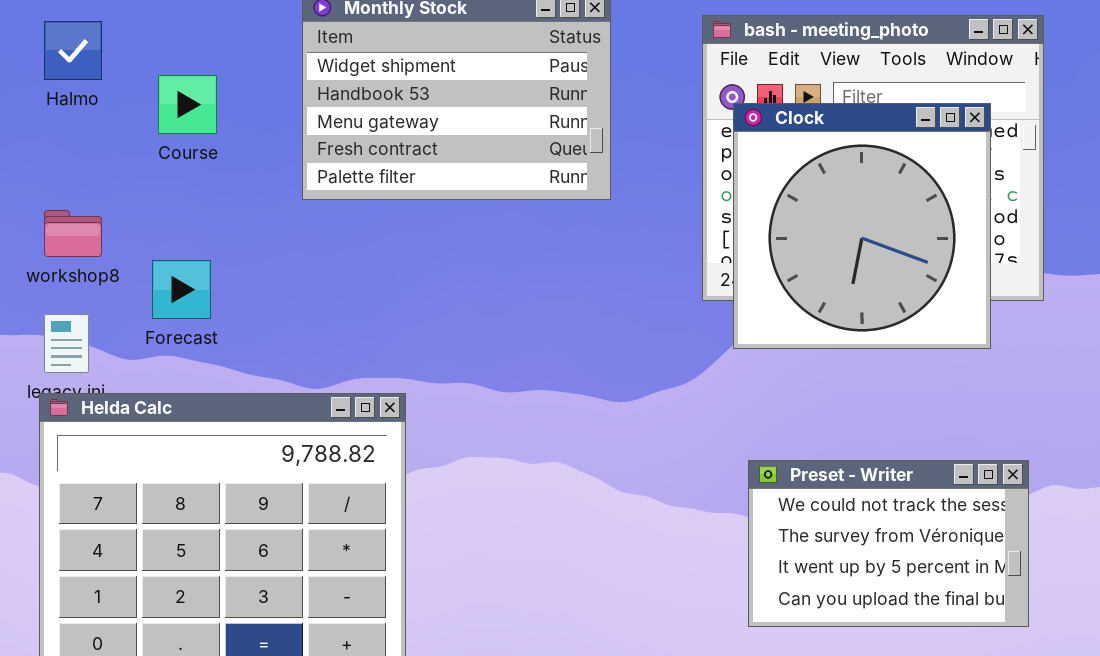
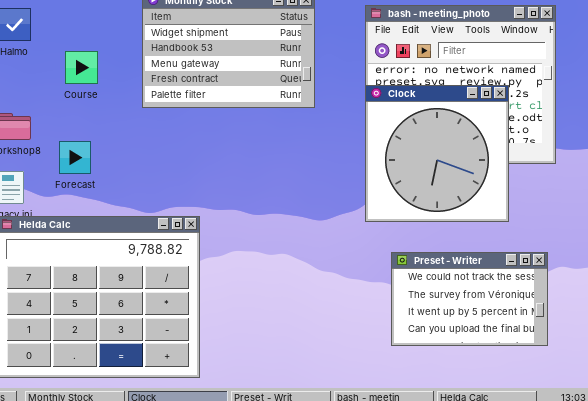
Course: [158,75,217,134] -> [65,51,98,84], moved
Clock: [733,103,991,349] -> [365,85,509,222], moved

